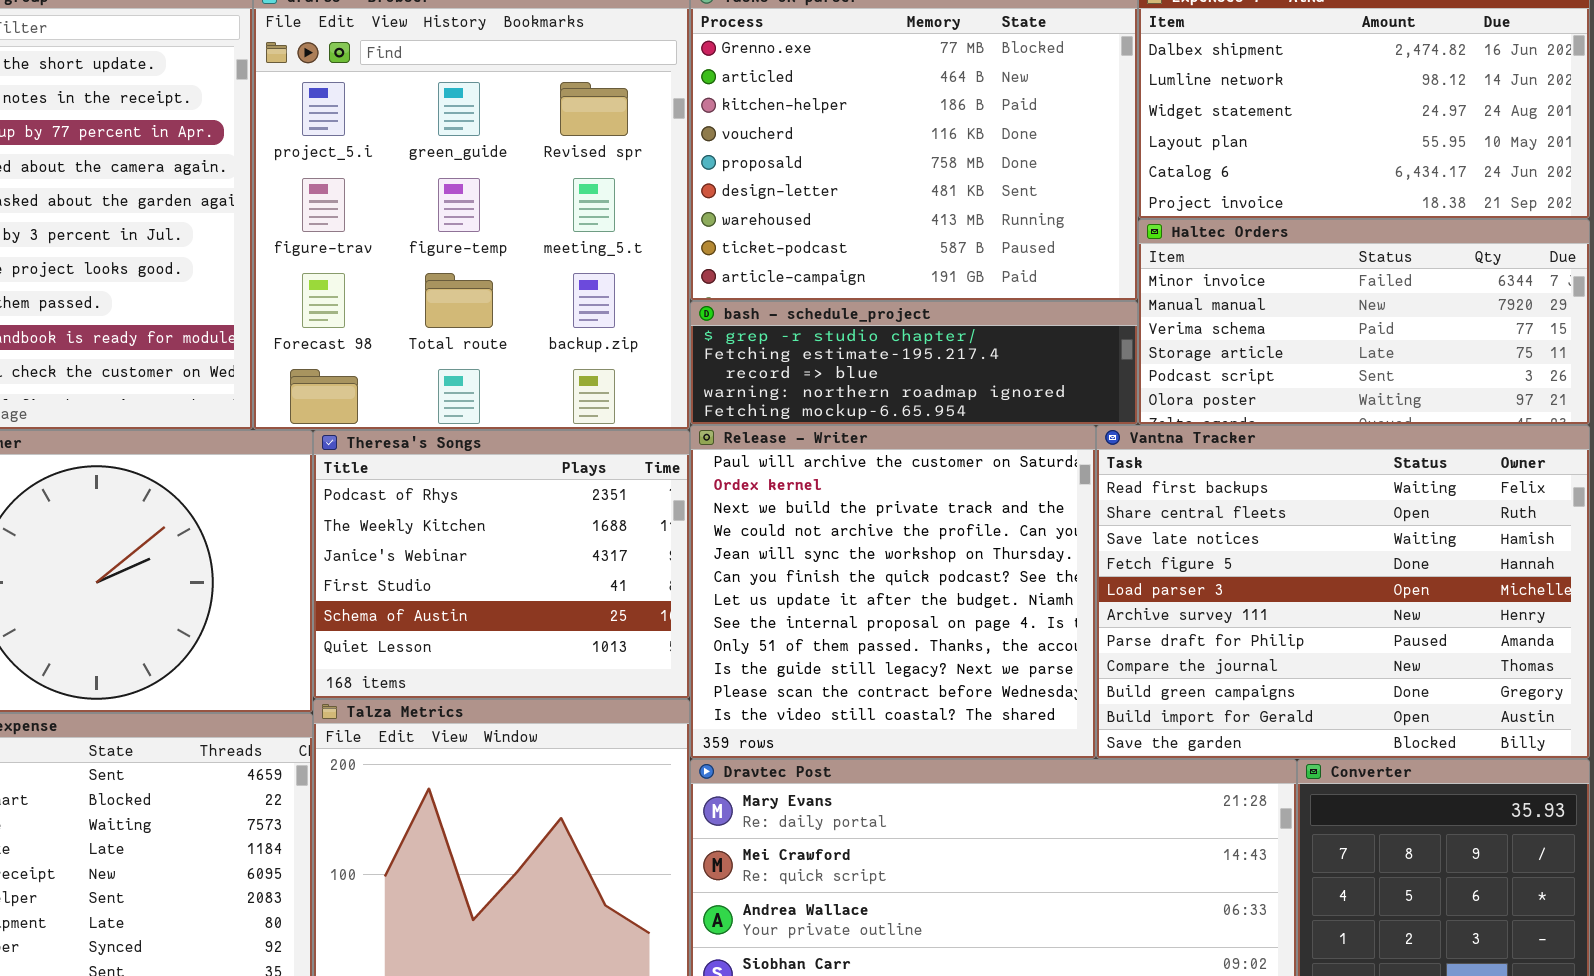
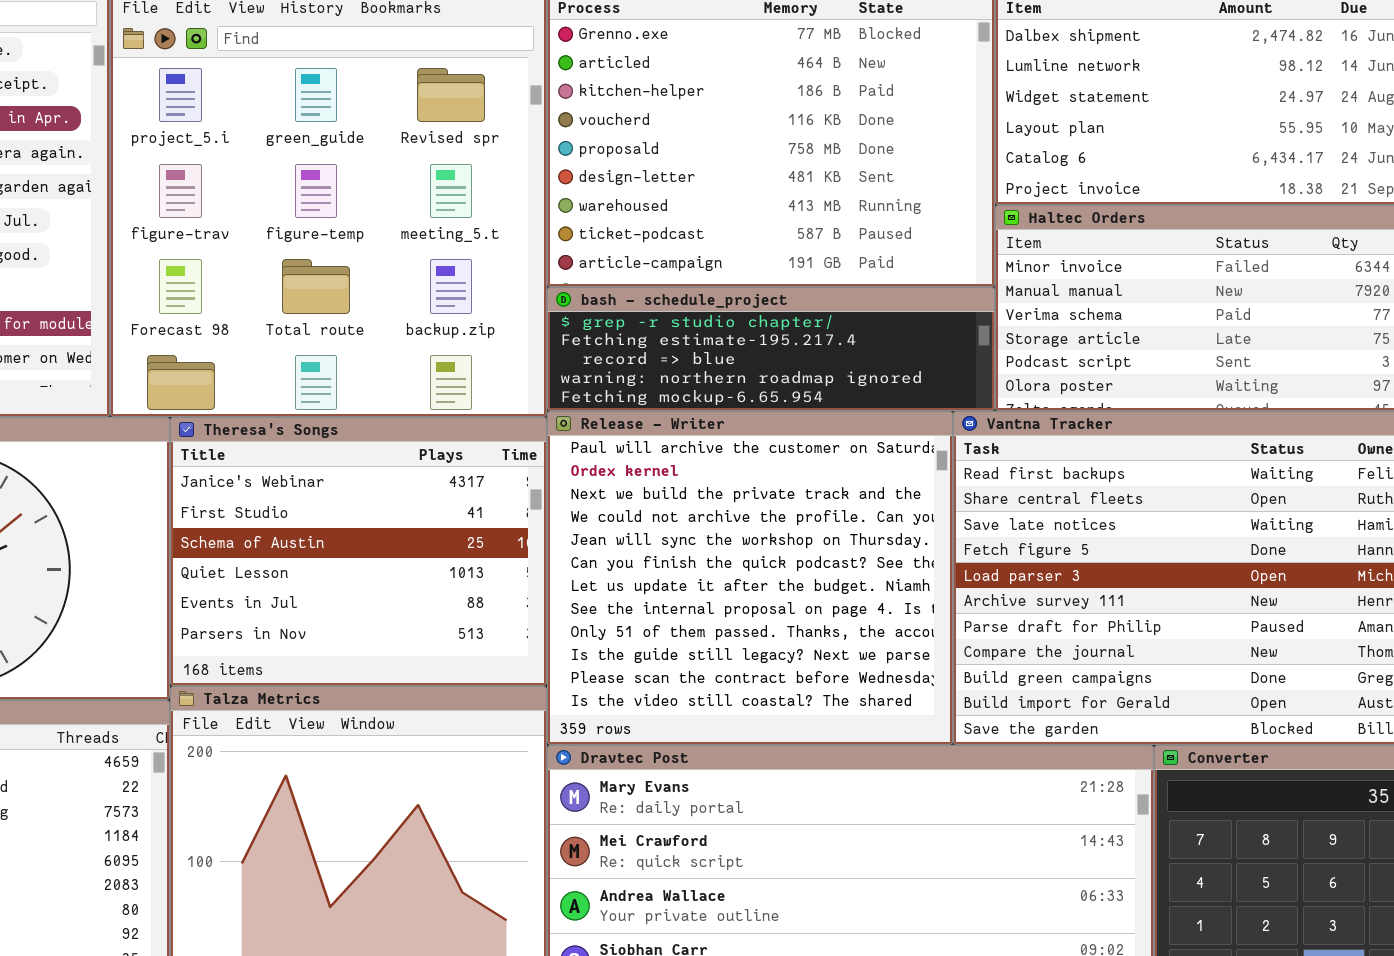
Theresa's Songs: [313,430,690,699] -> [170,417,547,686], scrolled down 2 rows

